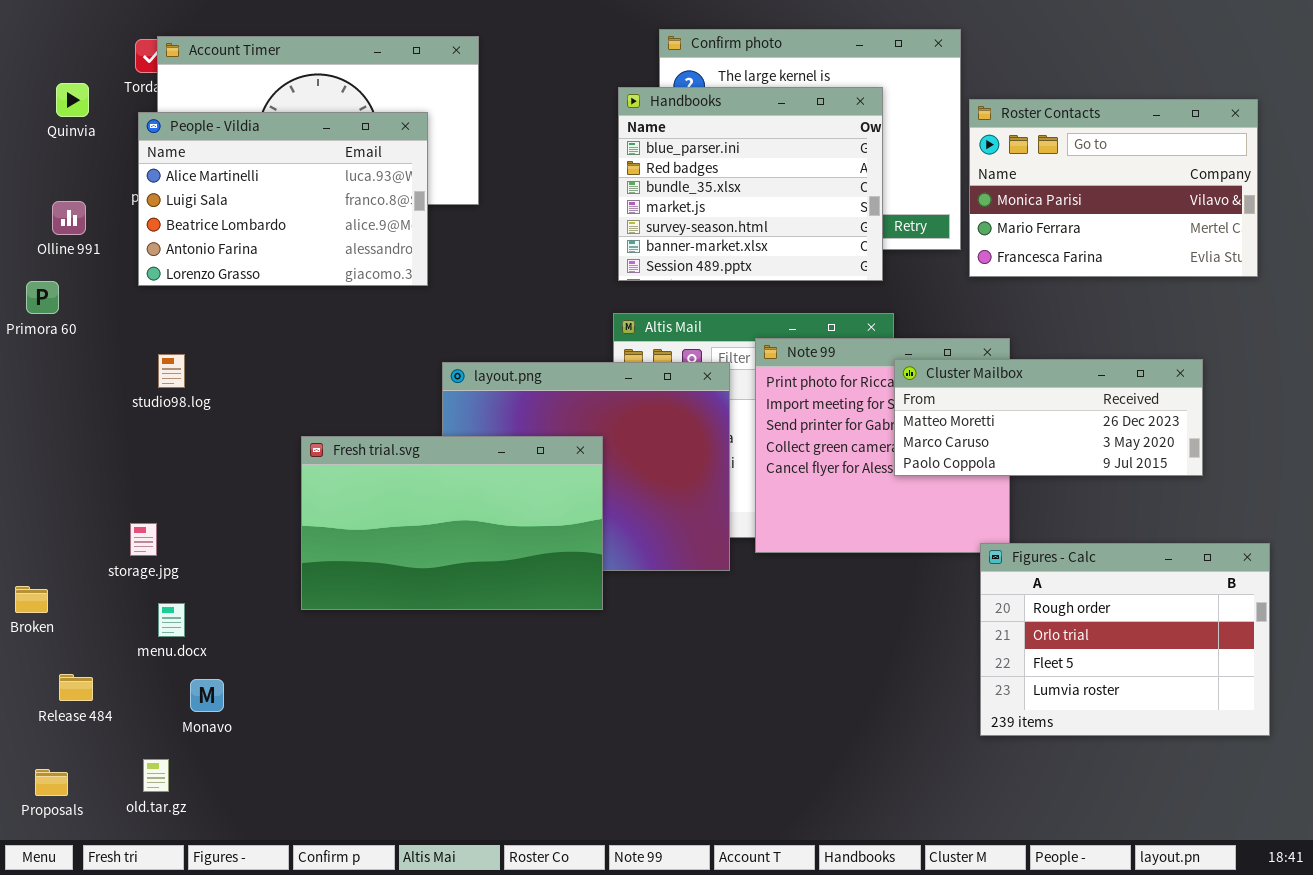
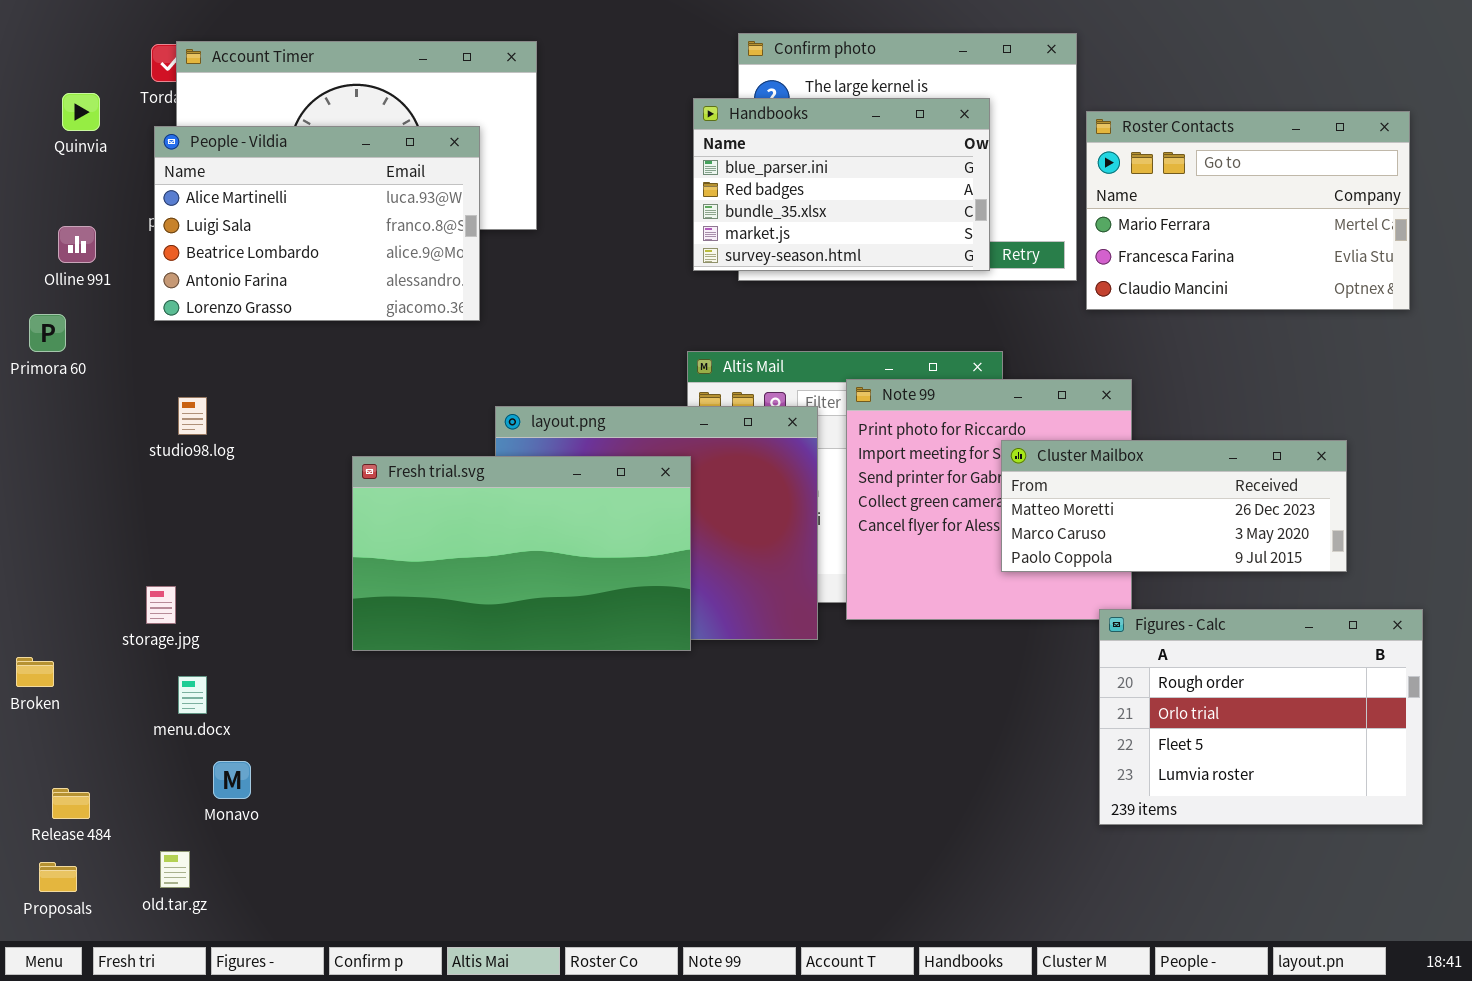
Handbooks: [618,87,883,281] -> [693,98,990,271], resized
Roster Contacts: [969,99,1258,277] -> [1086,111,1410,310], scrolled down 1 row
Cluster Mailbox: [894,359,1203,476] -> [1001,440,1347,572], moved
Fresh trial.svg: [301,436,603,610] -> [352,456,691,651], moved
Release 484: [59,674,93,701] -> [52,788,90,819], moved

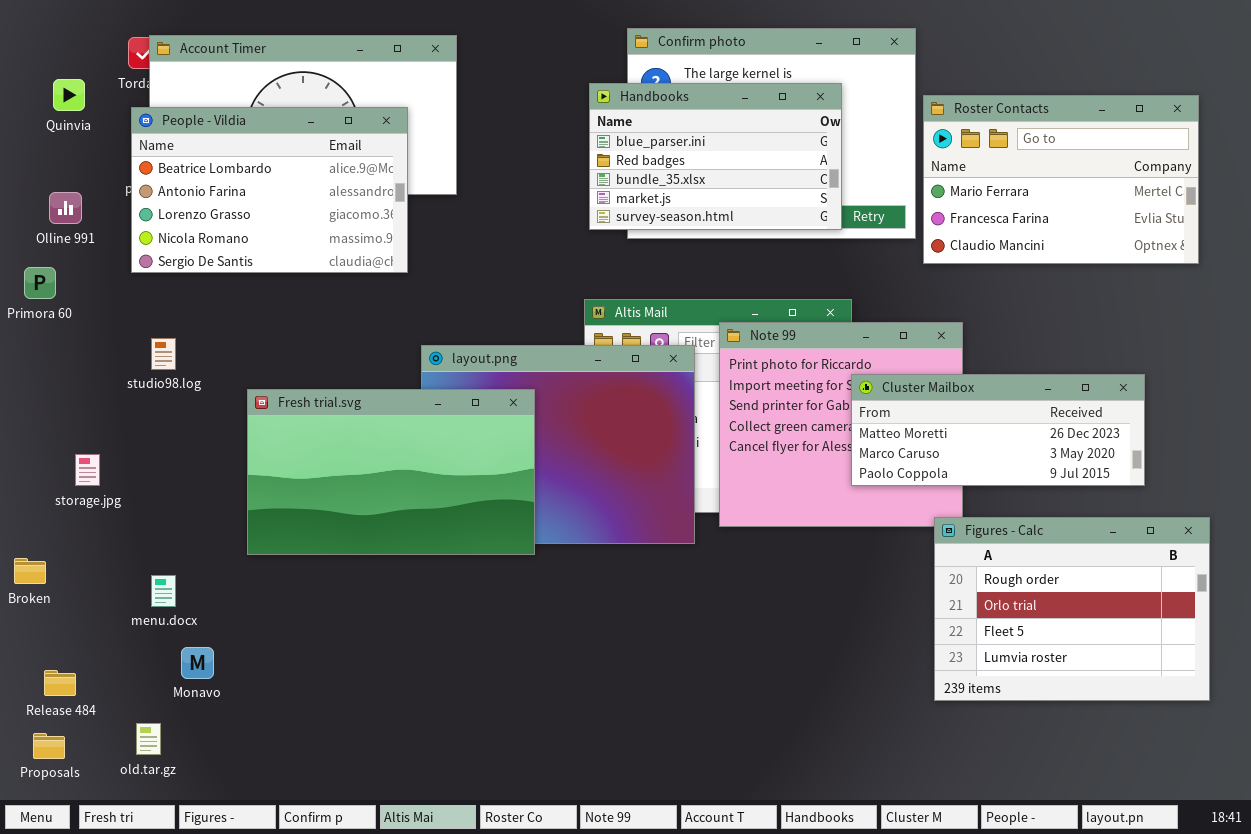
People - Vildia: [154,126,480,321] -> [131,107,408,273], scrolled down 2 rows
Fresh trial.svg: [352,456,691,651] -> [247,389,535,555], moved
storage.jpg: [146,586,176,624] -> [75,454,100,486], moved

